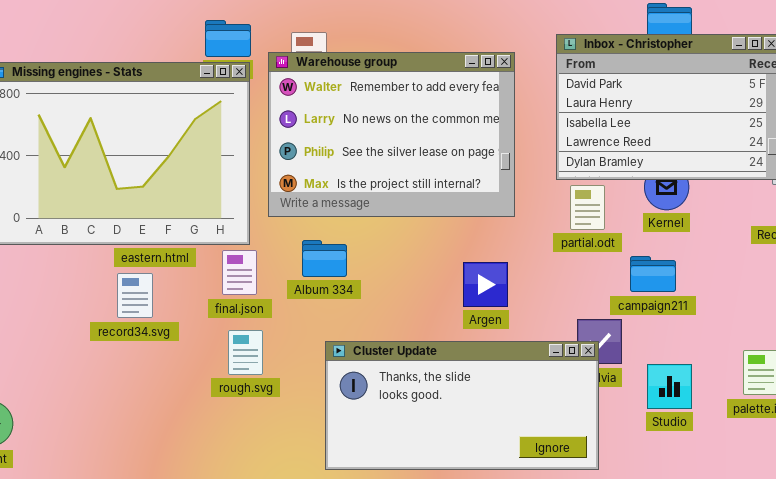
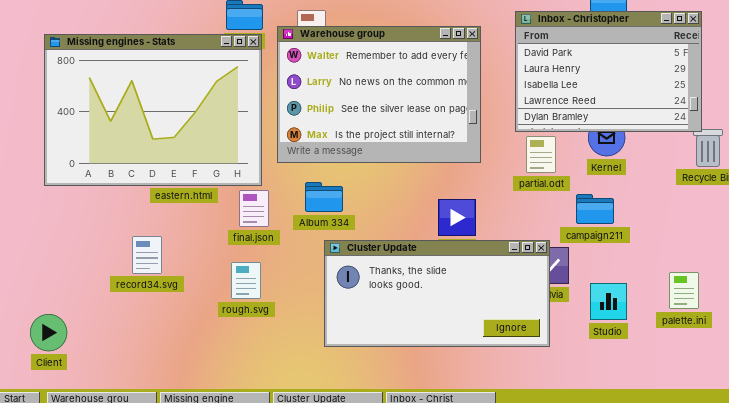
record34.svg: [117,273,153,318] -> [132,236,162,274], moved
rough.svg: [228,330,263,375] -> [231,262,261,299], moved
Cluster Update: [325,341,599,470] -> [324,240,550,347], moved

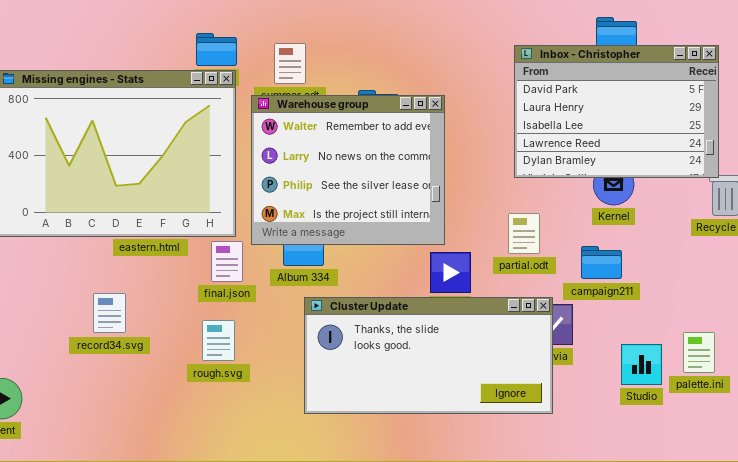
Warehouse group: [277,26,481,163] -> [251,95,445,245], moved, resized
partial.odt: [526,136,556,173] -> [508,213,540,254], moved
Studio: [590,283,627,320] -> [621,344,662,385], moved

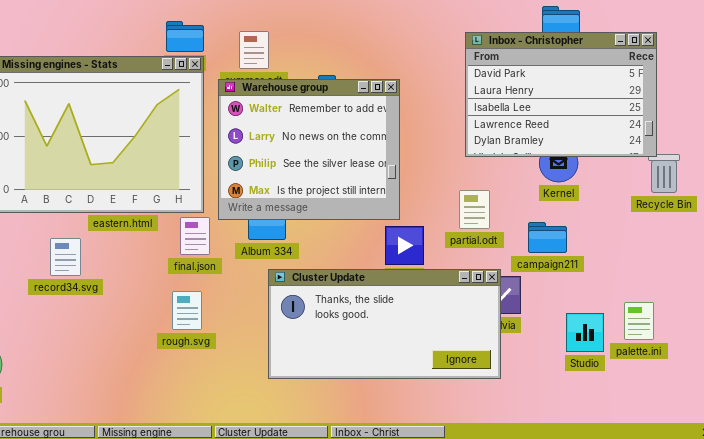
record34.svg: [93,293,126,333] -> [50,238,81,276], moved

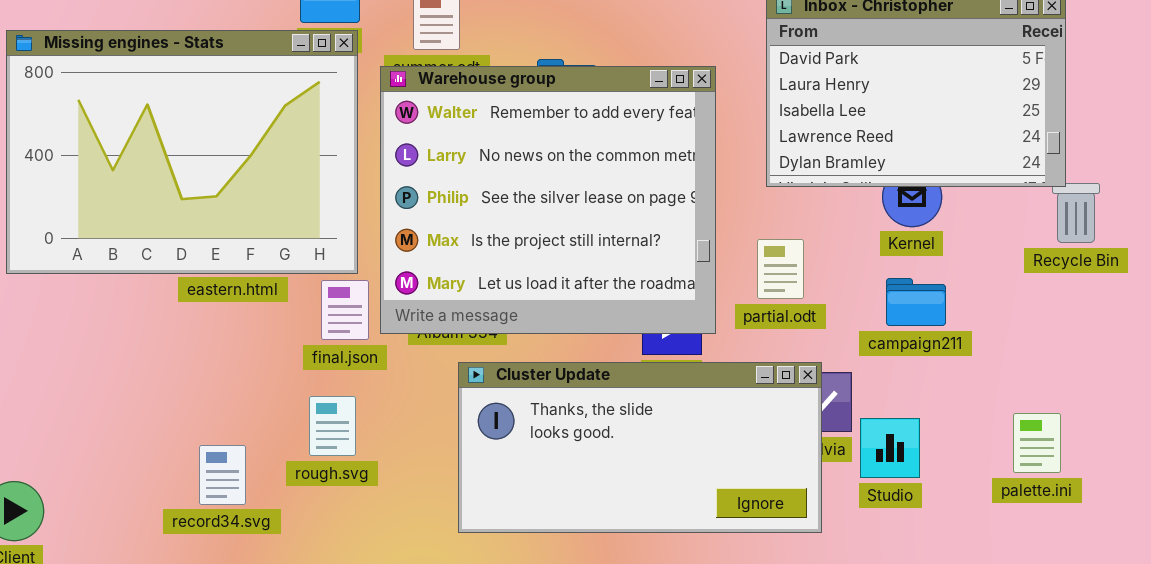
Warehouse group: [218,79,400,220] -> [380,66,716,334], resized
campaign211: [528,222,567,253] -> [886,278,946,326], moved
record34.svg: [50,238,81,276] -> [199,445,246,505], moved
Studio: [566,313,604,352] -> [860,418,920,478], moved

